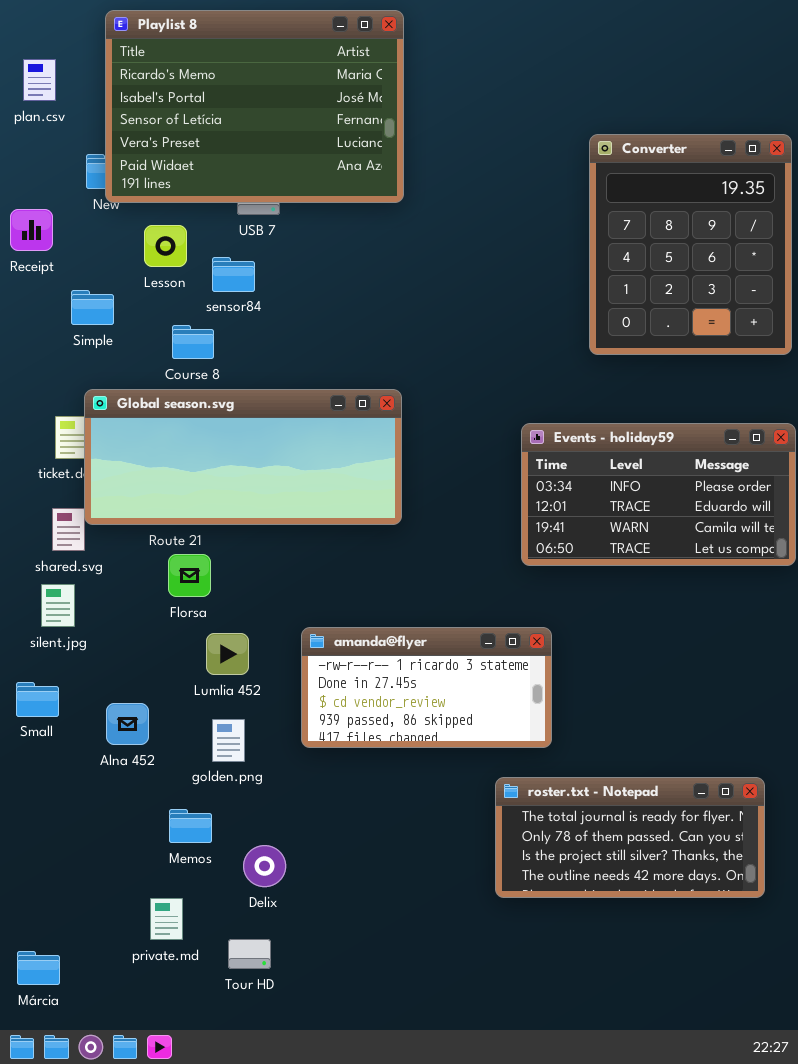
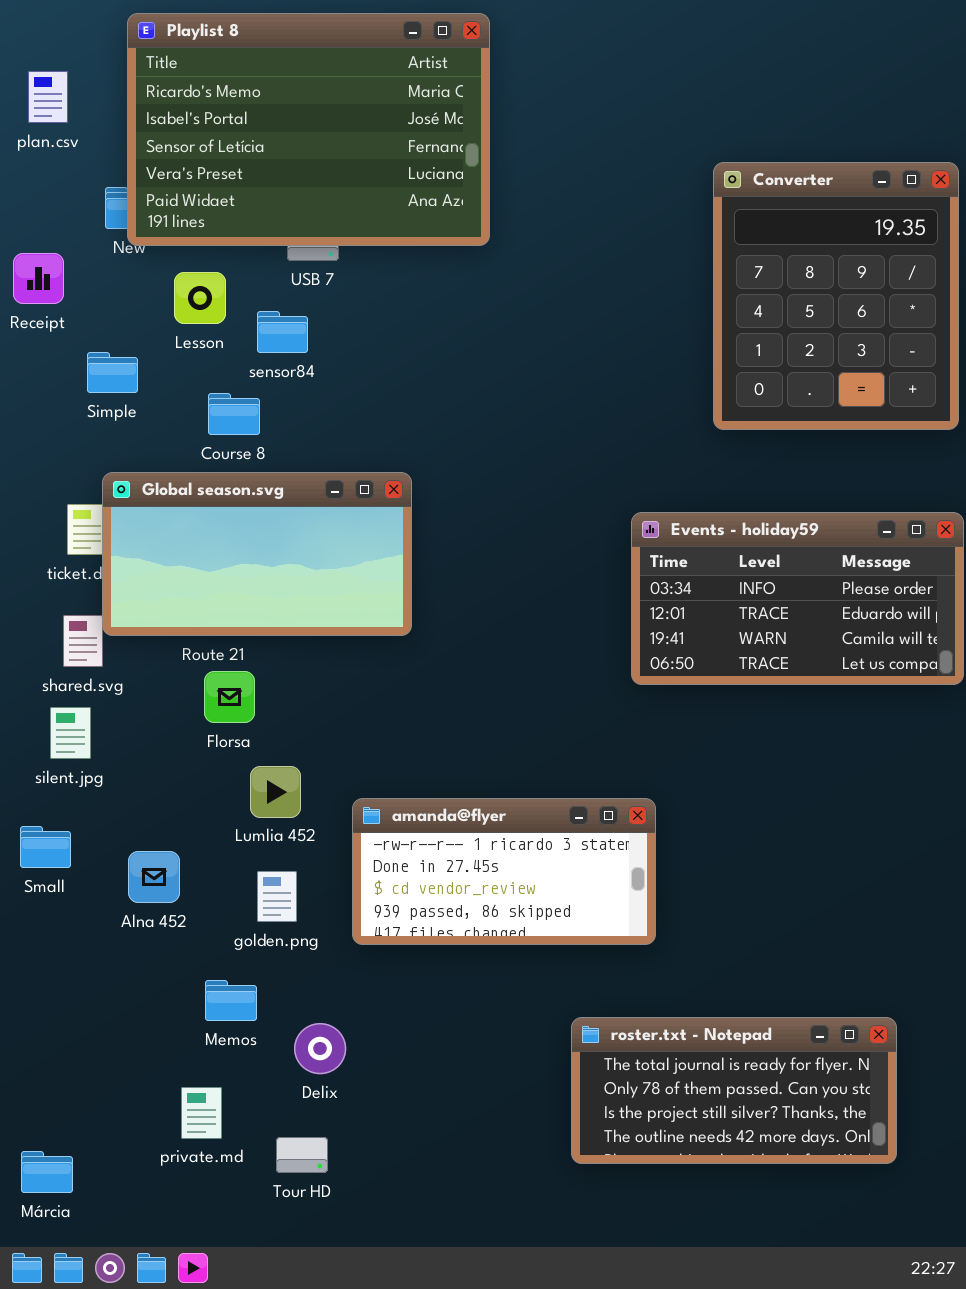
Global season.svg: [84,389,402,525] -> [102,472,412,636], resized
amanda@flyer: [301,627,552,748] -> [352,798,656,945], moved
roster.txt - Notepad: [495,777,765,898] -> [571,1017,897,1164], moved

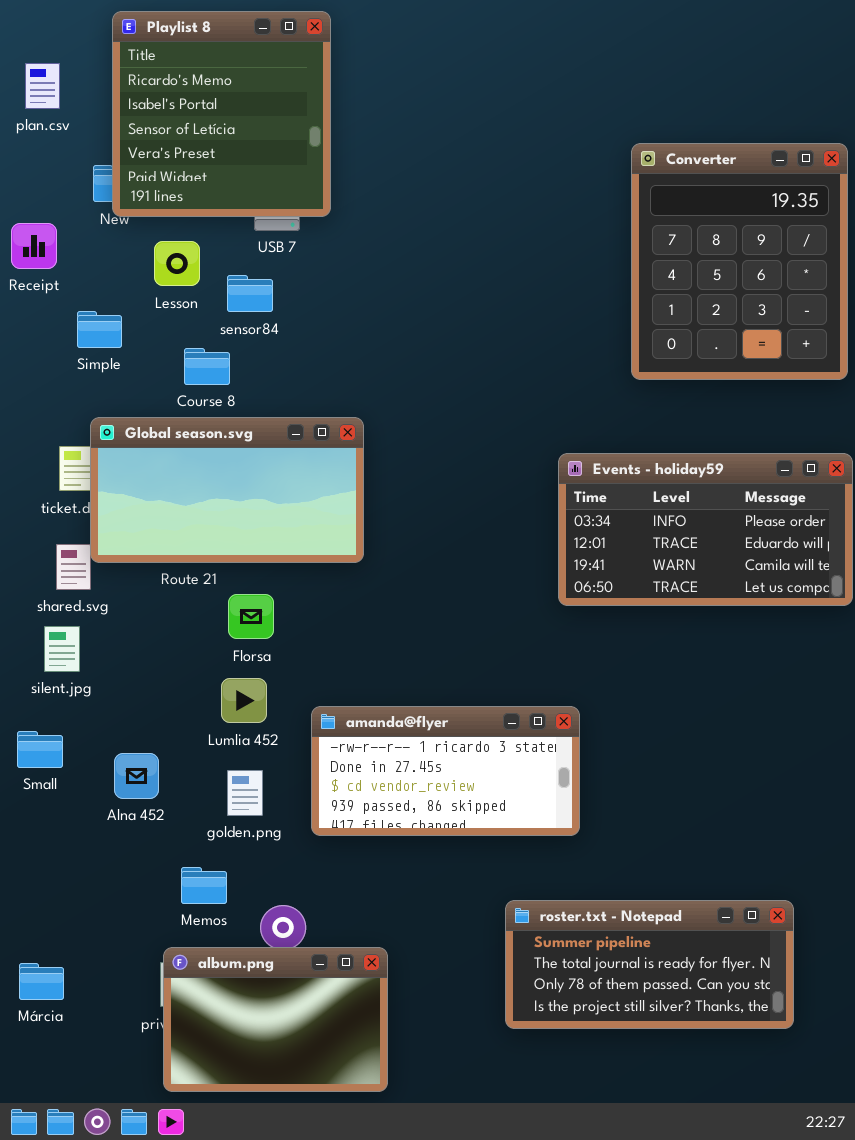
Playlist 8: [127,13,490,246] -> [112,11,331,217], resized
Florsa: [204,671,255,723] -> [228,594,274,639], moved
roster.txt - Notepad: [571,1017,897,1164] -> [505,900,794,1029], scrolled up 1 row
album.png: none -> [163,947,388,1092], opened
Márcia: [21,1151,73,1193] -> [19,963,64,1000], moved

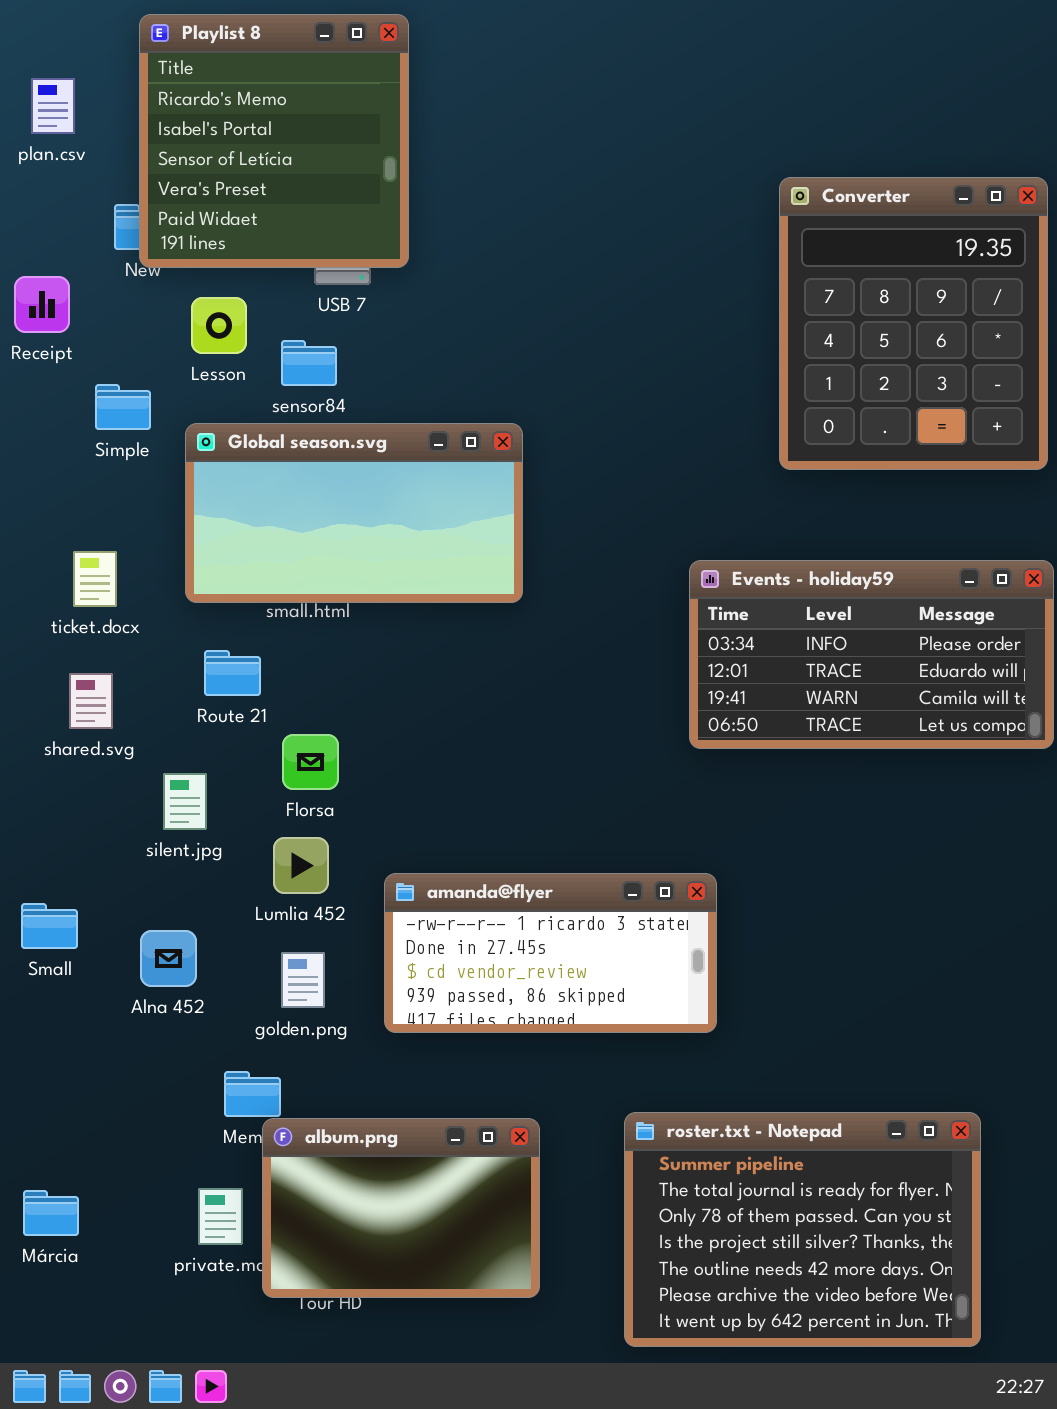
Global season.svg: [90,417,364,563] -> [185,423,523,603], moved
silent.jpg: [44,626,80,672] -> [163,773,207,830], moved
roster.txt - Notepad: [505,900,794,1029] -> [624,1112,981,1347], resized
album.png: [163,947,388,1092] -> [262,1118,540,1298], moved

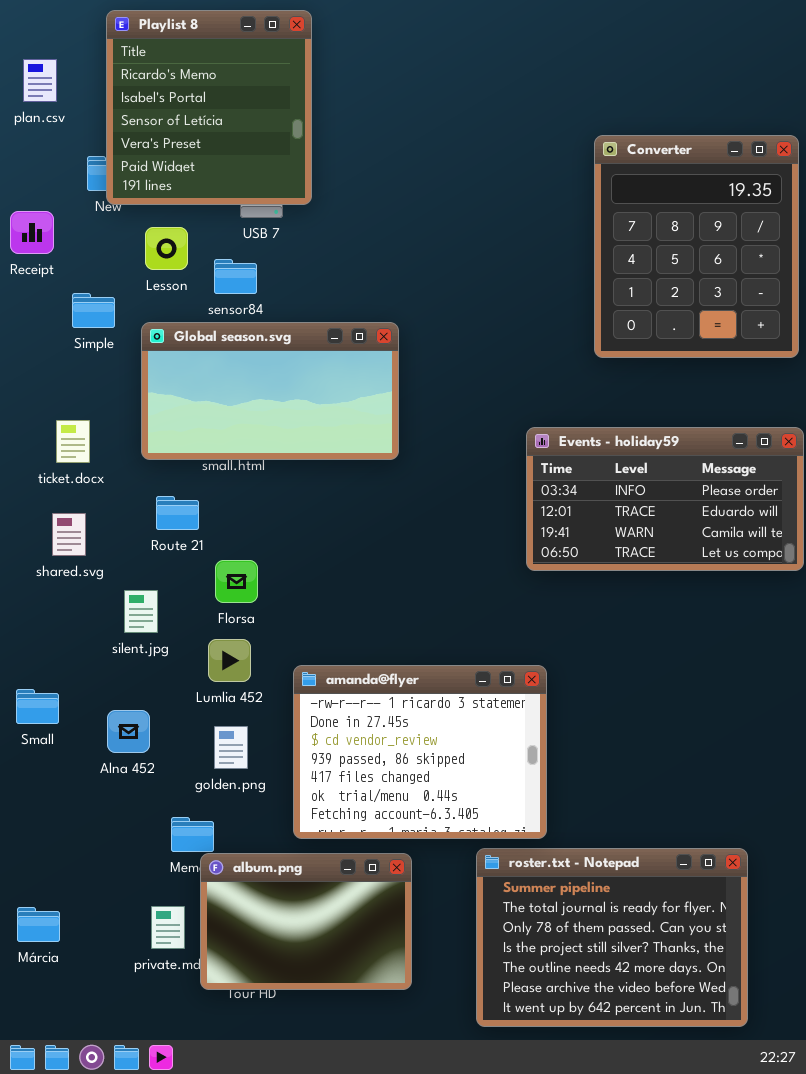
amanda@flyer: [384,873,717,1033] -> [293,665,547,839], resized

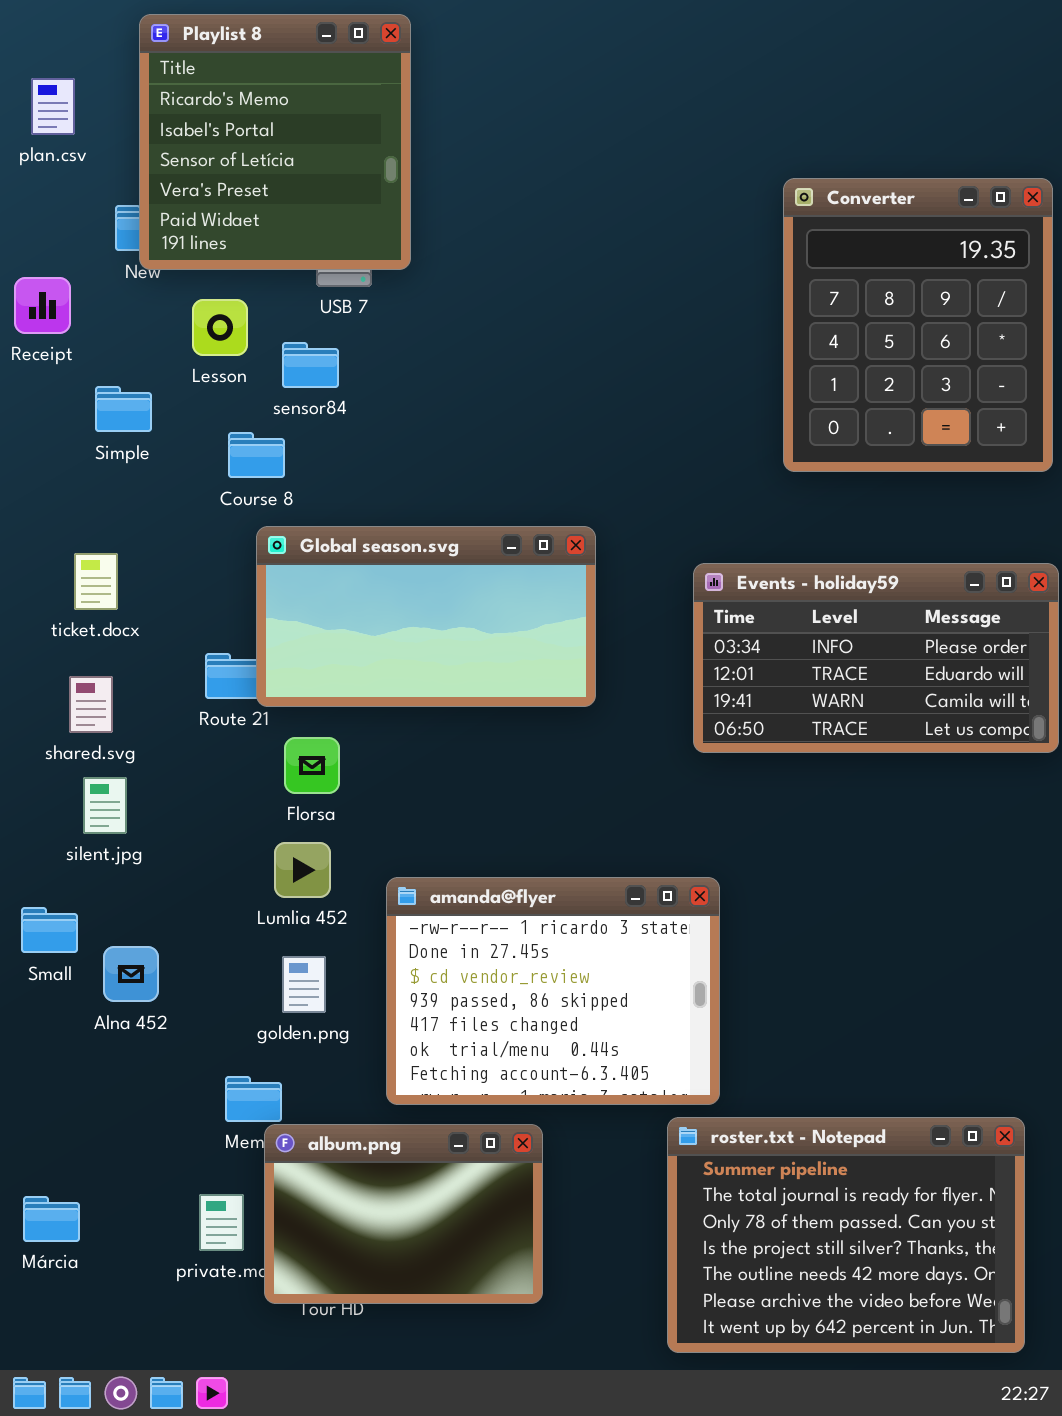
Global season.svg: [141,322,399,460] -> [256,526,596,707], moved
silent.jpg: [124,590,158,633] -> [83,777,127,834], moved
Alna 452: [107,710,150,753] -> [103,946,159,1002], moved
roster.txt - Notepad: [476,848,748,1027] -> [667,1117,1025,1353], moved

